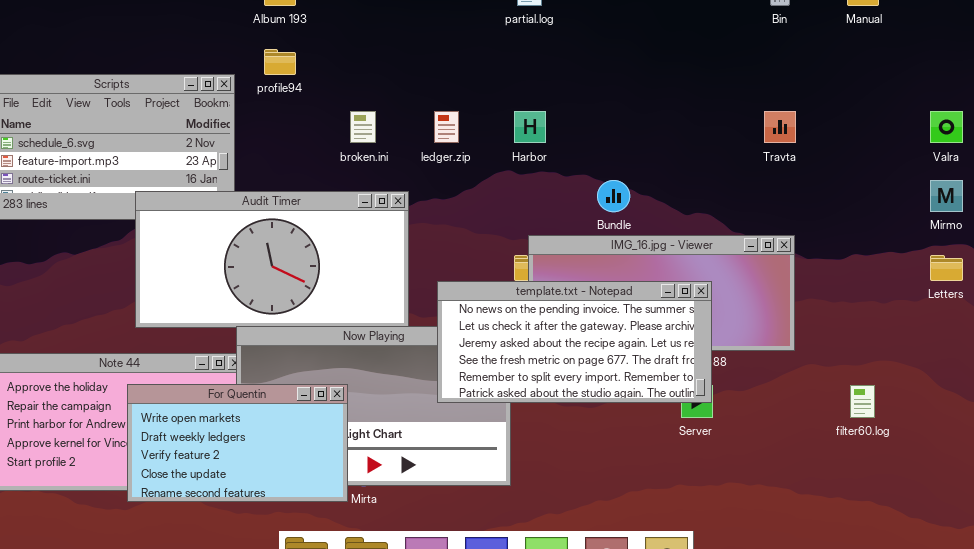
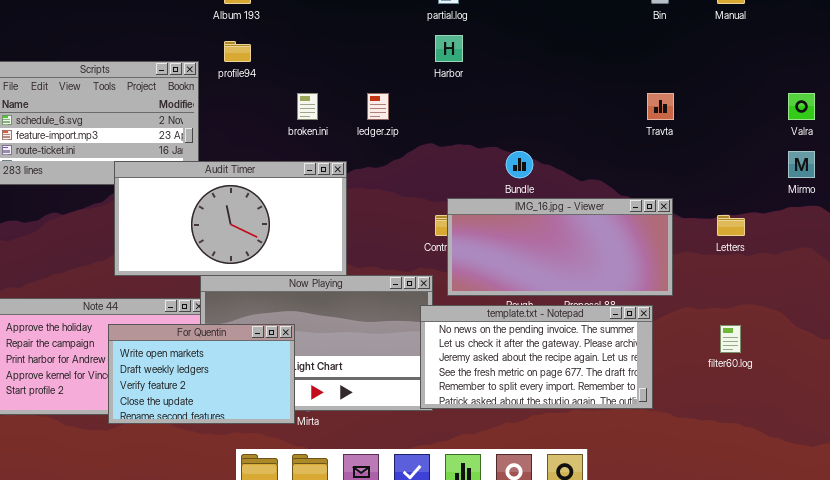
Harbor: [514,111,546,143] -> [435,35,463,62], moved
Letters: [930,255,963,281] -> [717,215,745,236], moved
template.txt - Notepad: [437,281,712,403] -> [420,305,653,409], moved

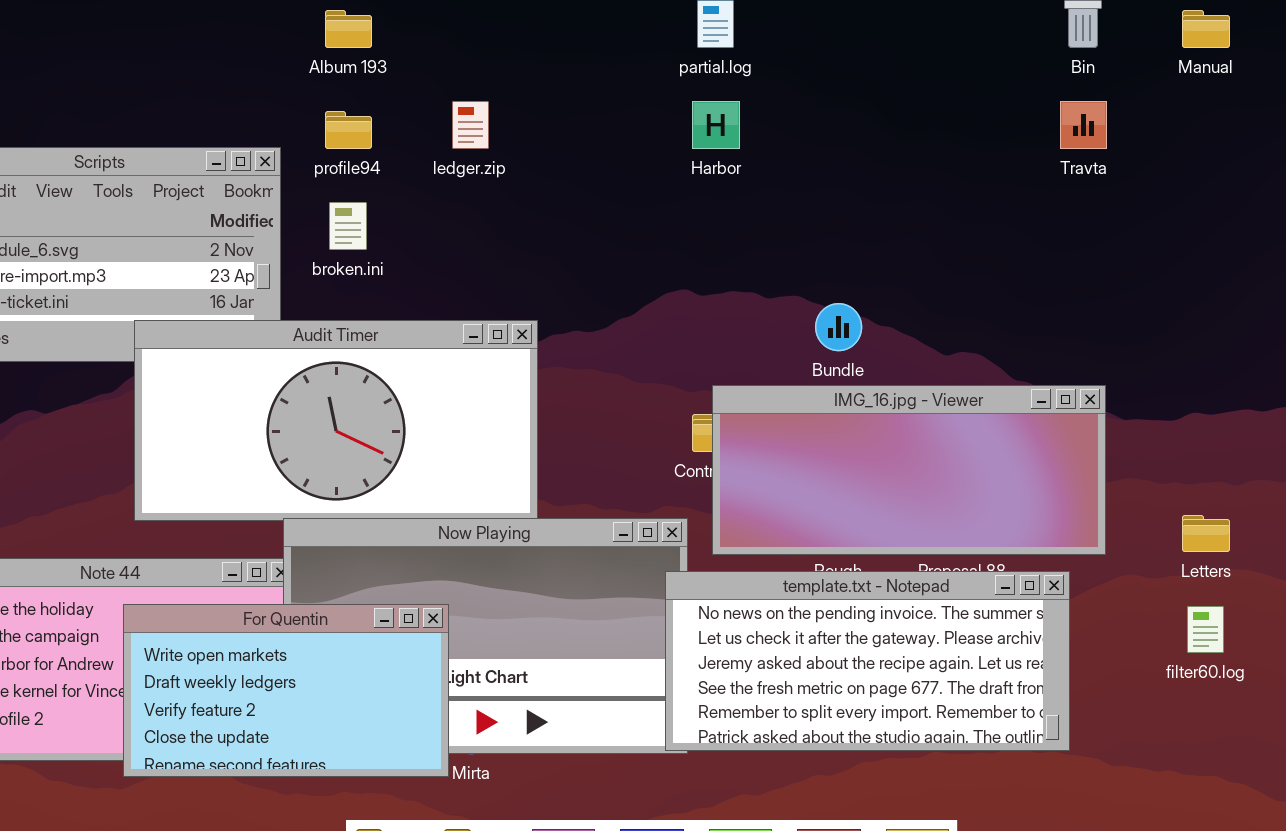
broken.ini: [297,93,318,120] -> [329,202,367,250], moved
ledger.zip: [367,93,389,120] -> [452,101,489,149], moved
Travta: [647,93,674,120] -> [1060,101,1107,149], moved
Letters: [717,215,745,236] -> [1182,515,1230,552], moved

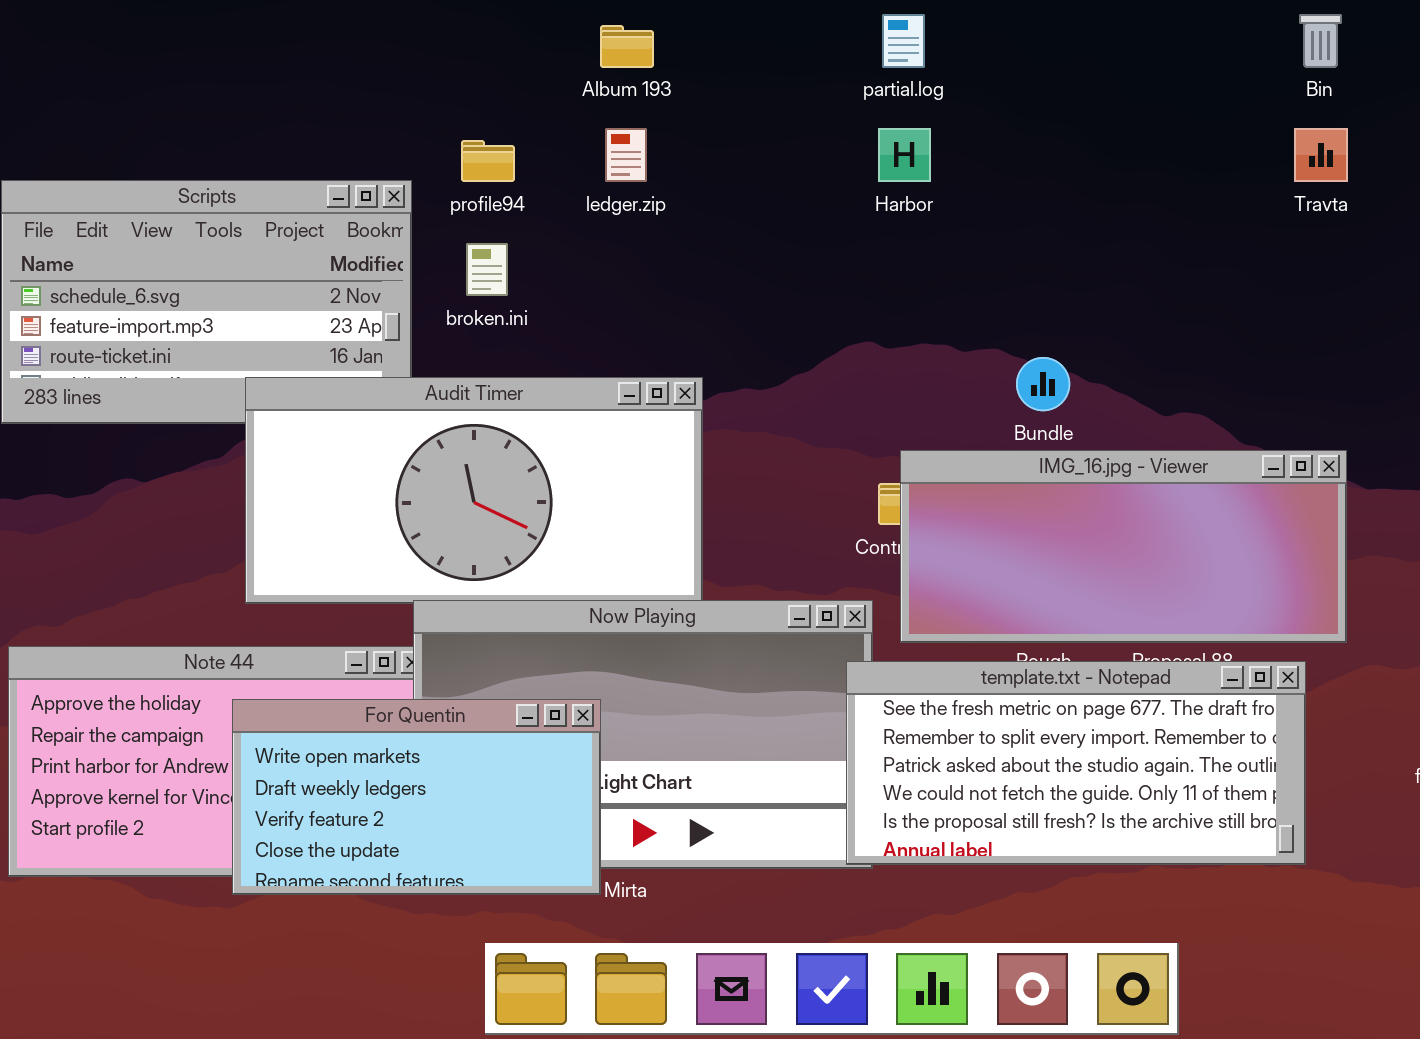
Album 193: [325,10,372,48] -> [600,25,654,68], moved
template.txt - Notepad: [665,571,1070,751] -> [846,661,1306,865], scrolled down 3 rows

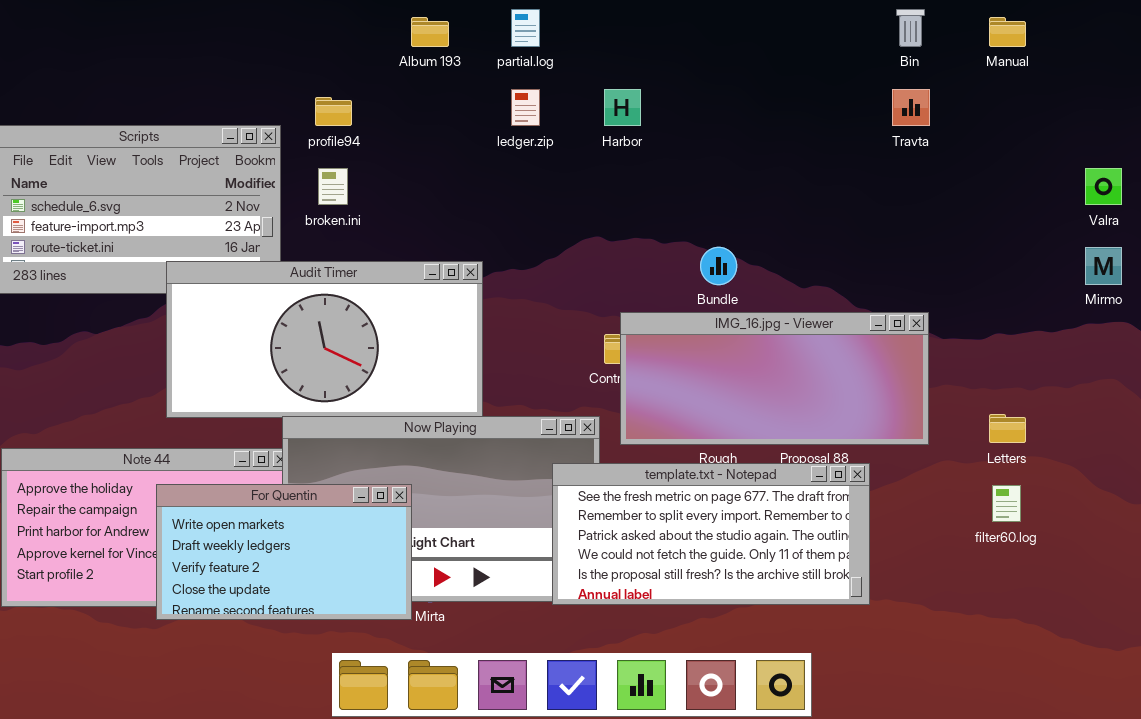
partial.log: [882,14,925,68] -> [511,9,540,47], moved
ledger.zip: [605,128,647,182] -> [511,89,540,126], moved
template.txt - Notepad: [846,661,1306,865] -> [552,463,870,605], moved

